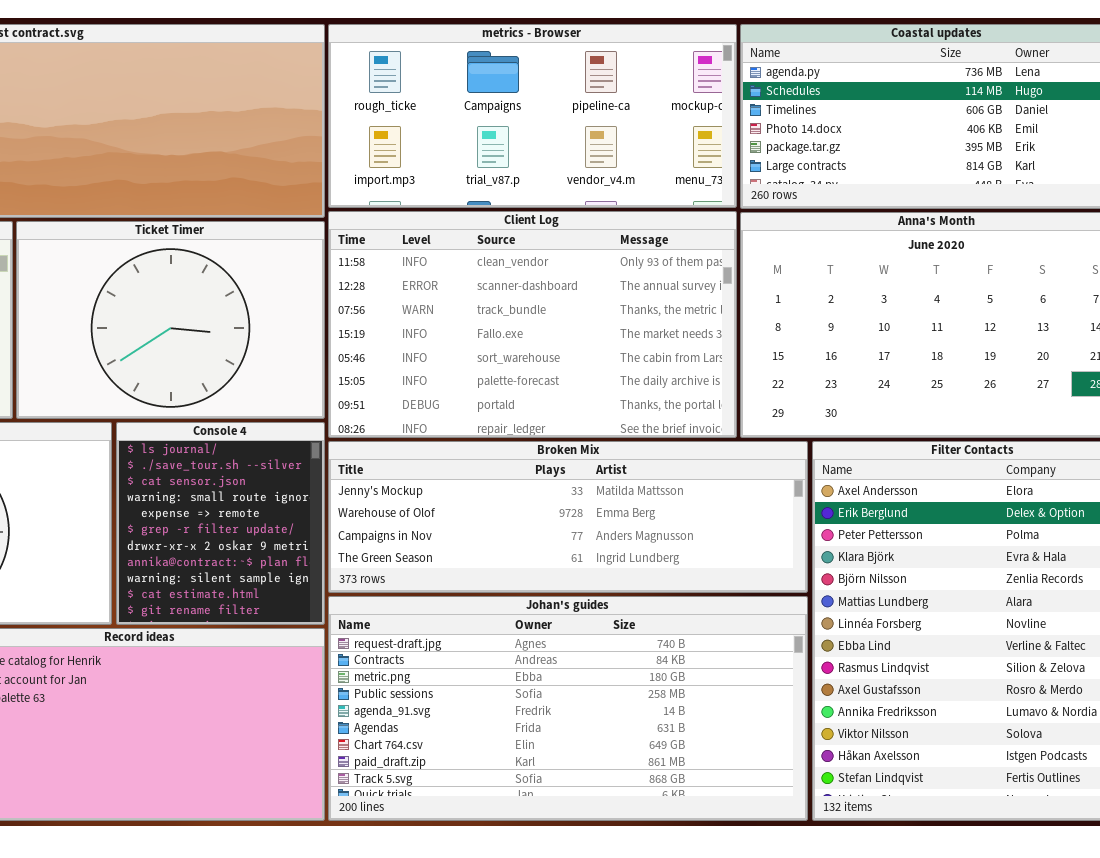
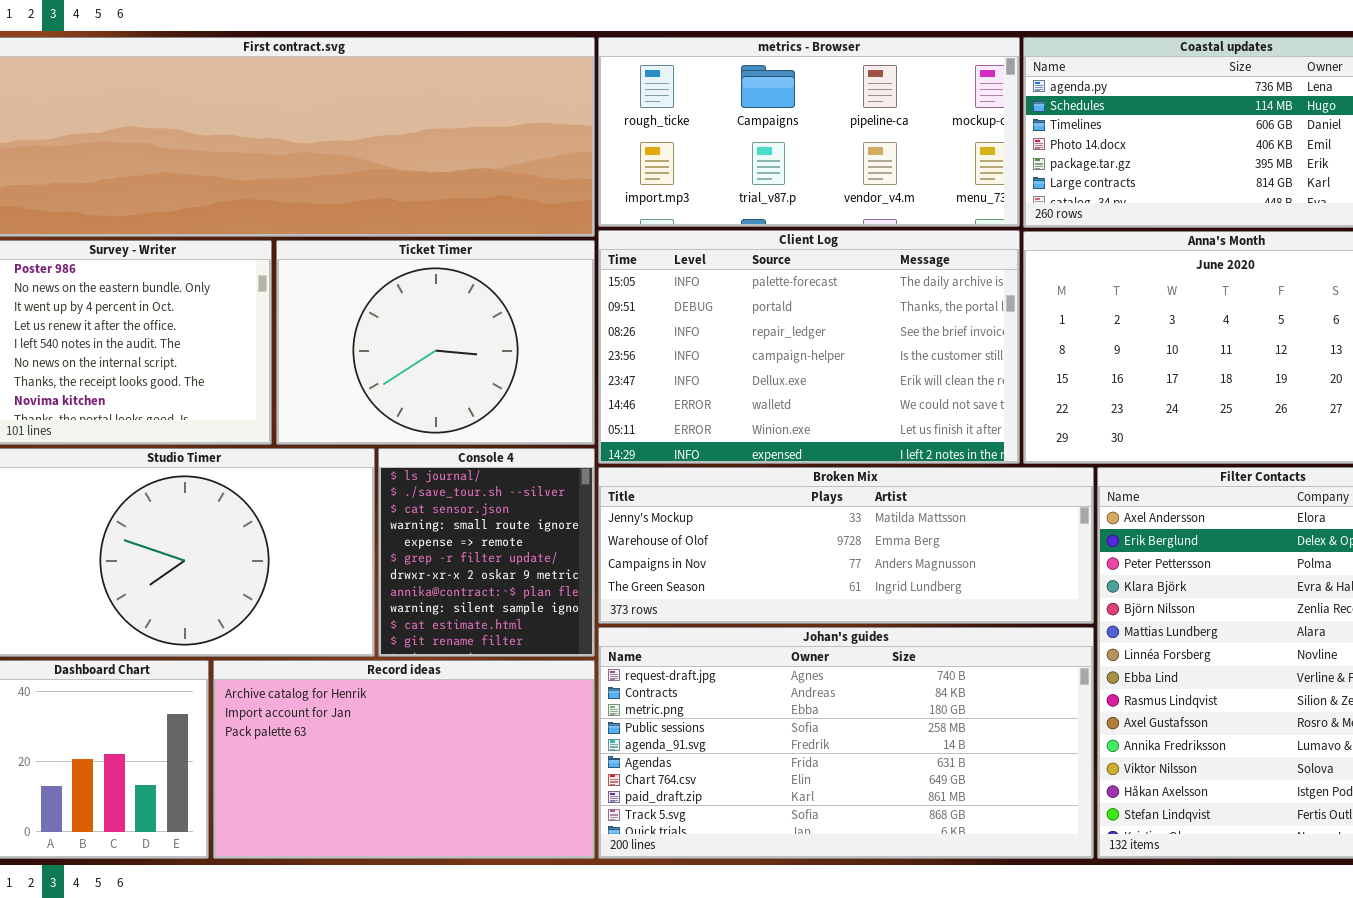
Client Log: [328,211,737,438] -> [598,230,1020,464], scrolled down 5 rows

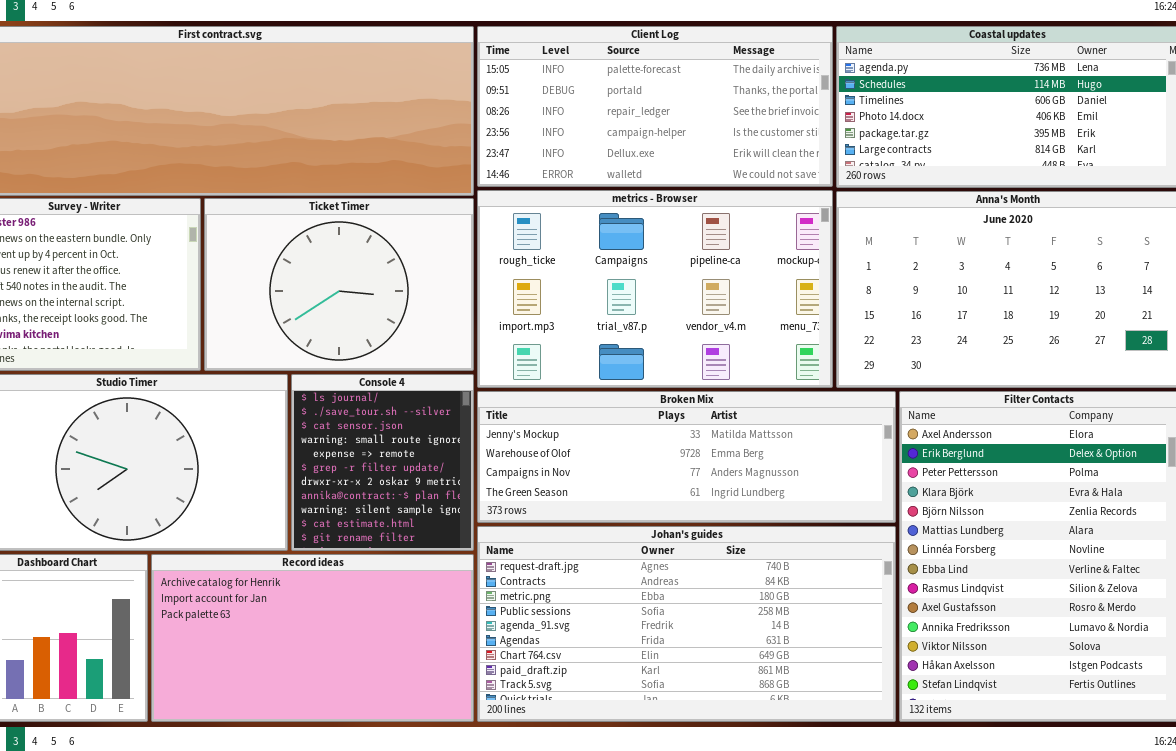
metrics - Browser: [598,37,1020,227] -> [477,190,833,388], moved, resized
Client Log: [598,230,1020,464] -> [477,26,833,187], moved, resized

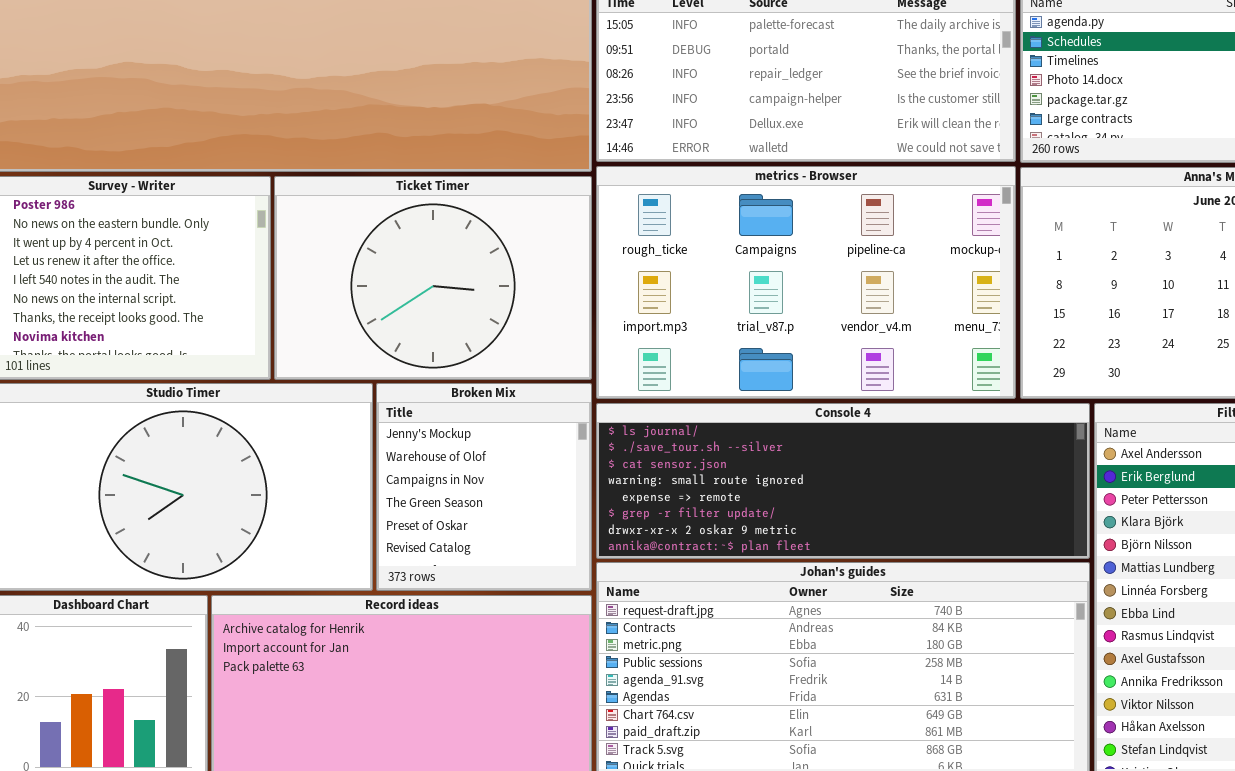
Console 4: [291,374,474,551] -> [596,403,1090,559], moved, resized
Broken Mix: [477,391,896,523] -> [376,383,592,591], moved, resized

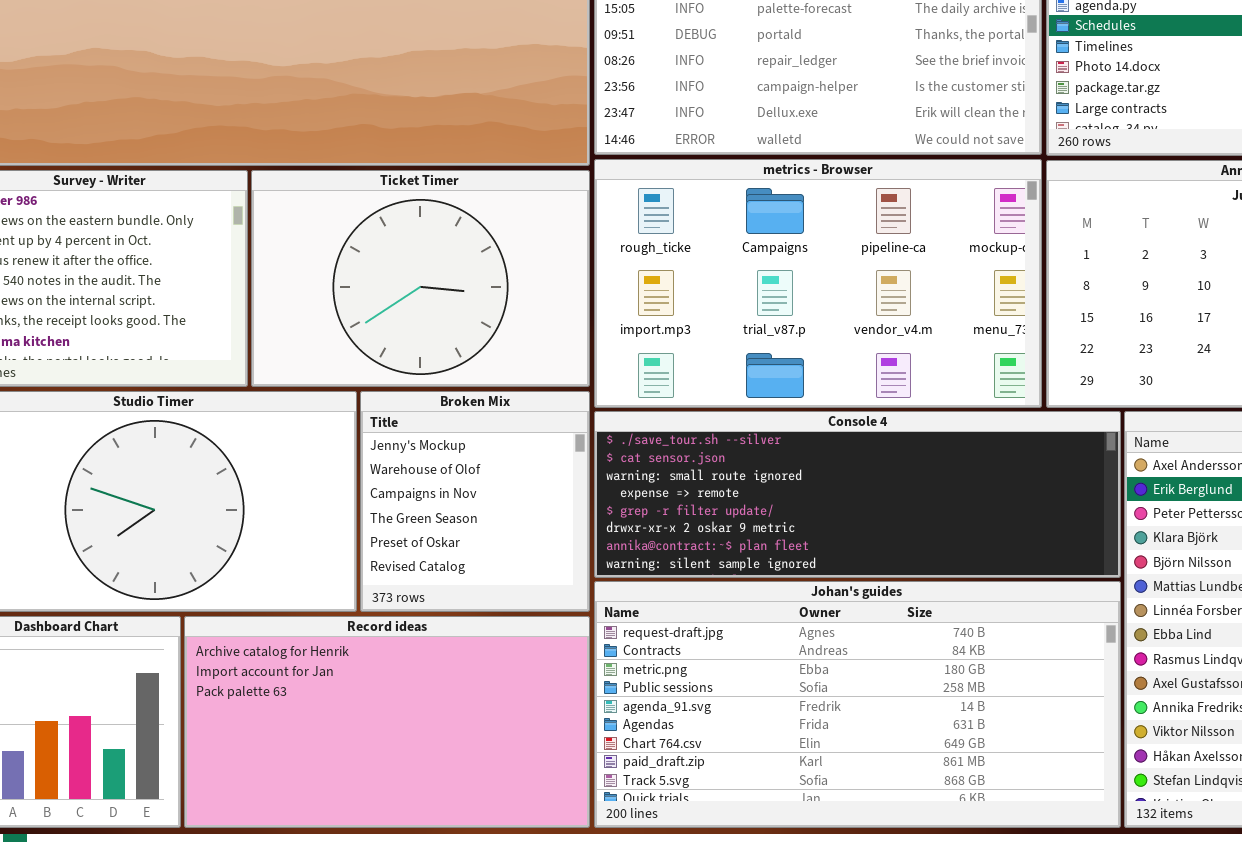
Console 4: [596,403,1090,559] -> [594,411,1121,578], scrolled down 1 row

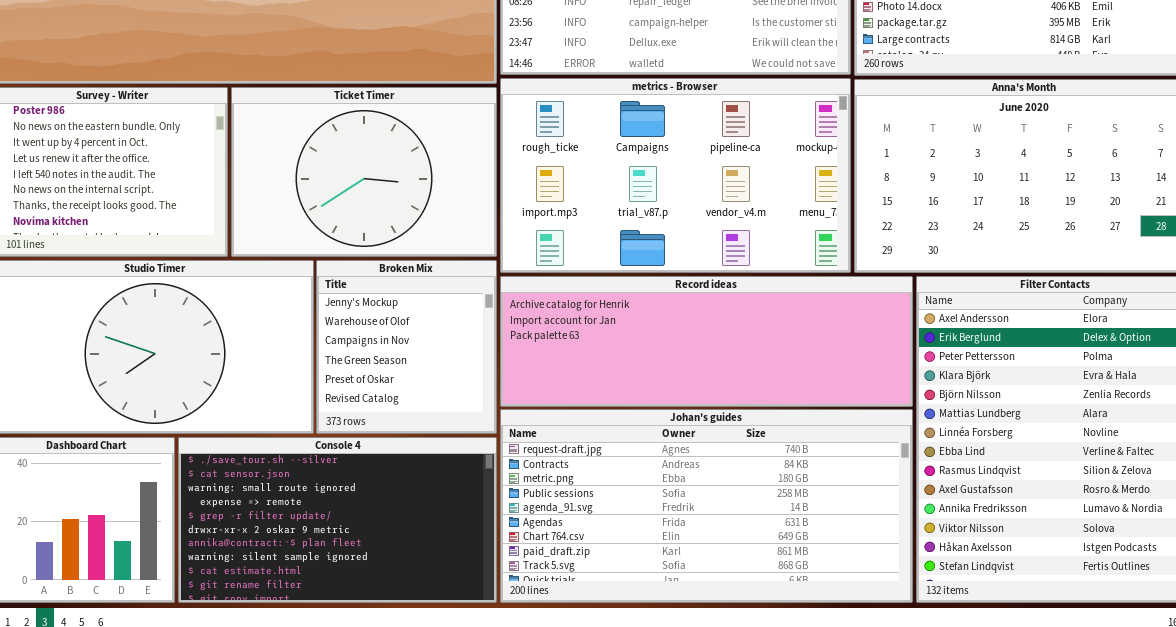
Console 4: [594,411,1121,578] -> [178,437,497,603], moved, resized
Record ideas: [184,616,590,828] -> [500,276,913,407], moved, resized

